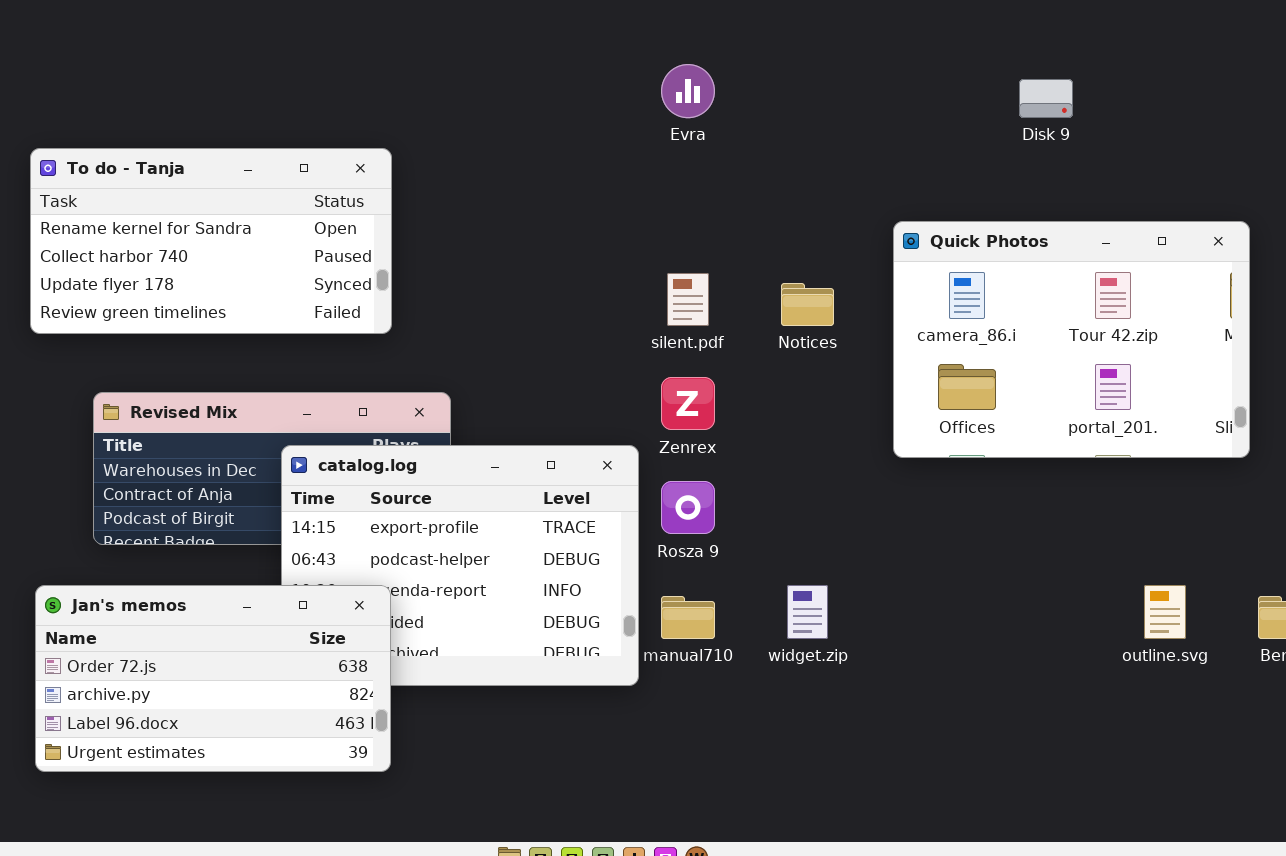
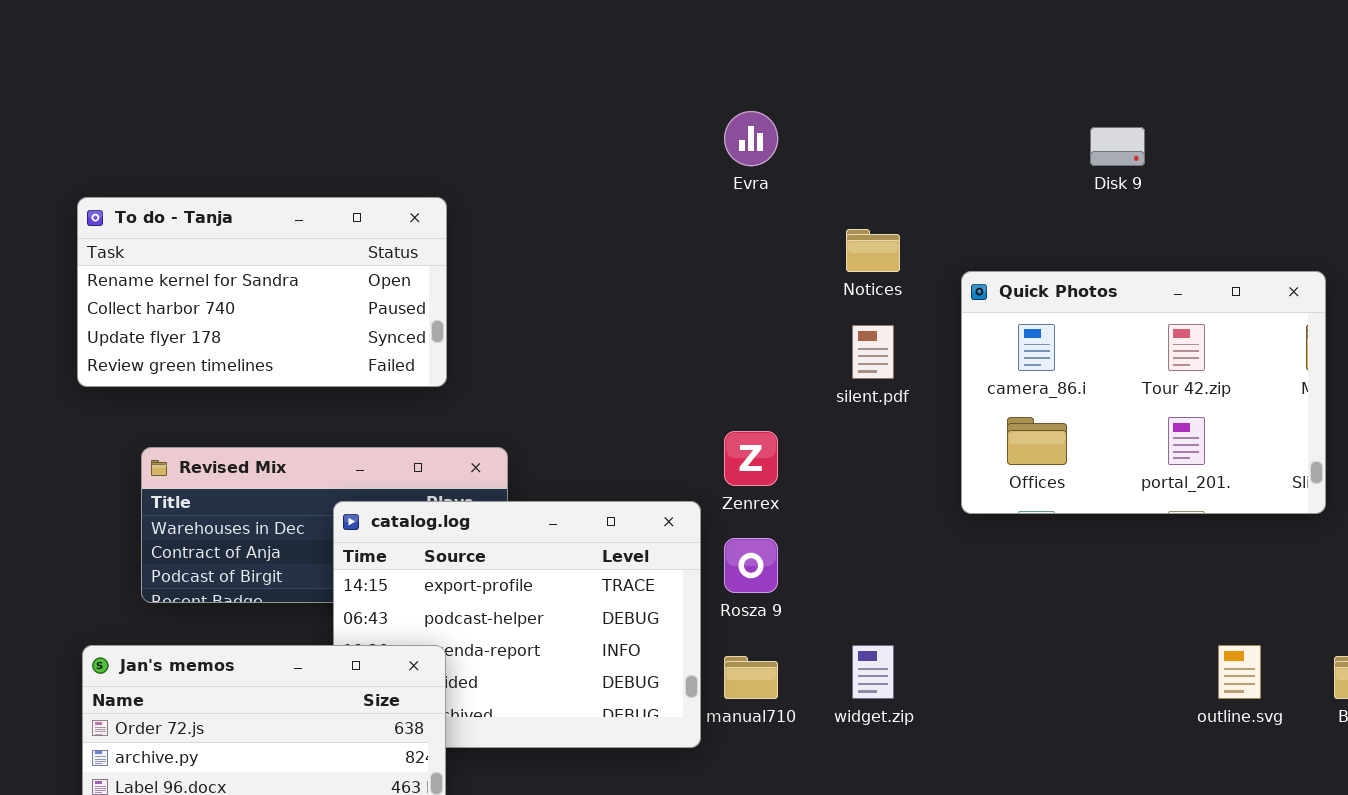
silent.pdf: [667,273,709,326] -> [852,325,894,379], moved
Notices: [781,283,834,326] -> [846,229,900,272], moved

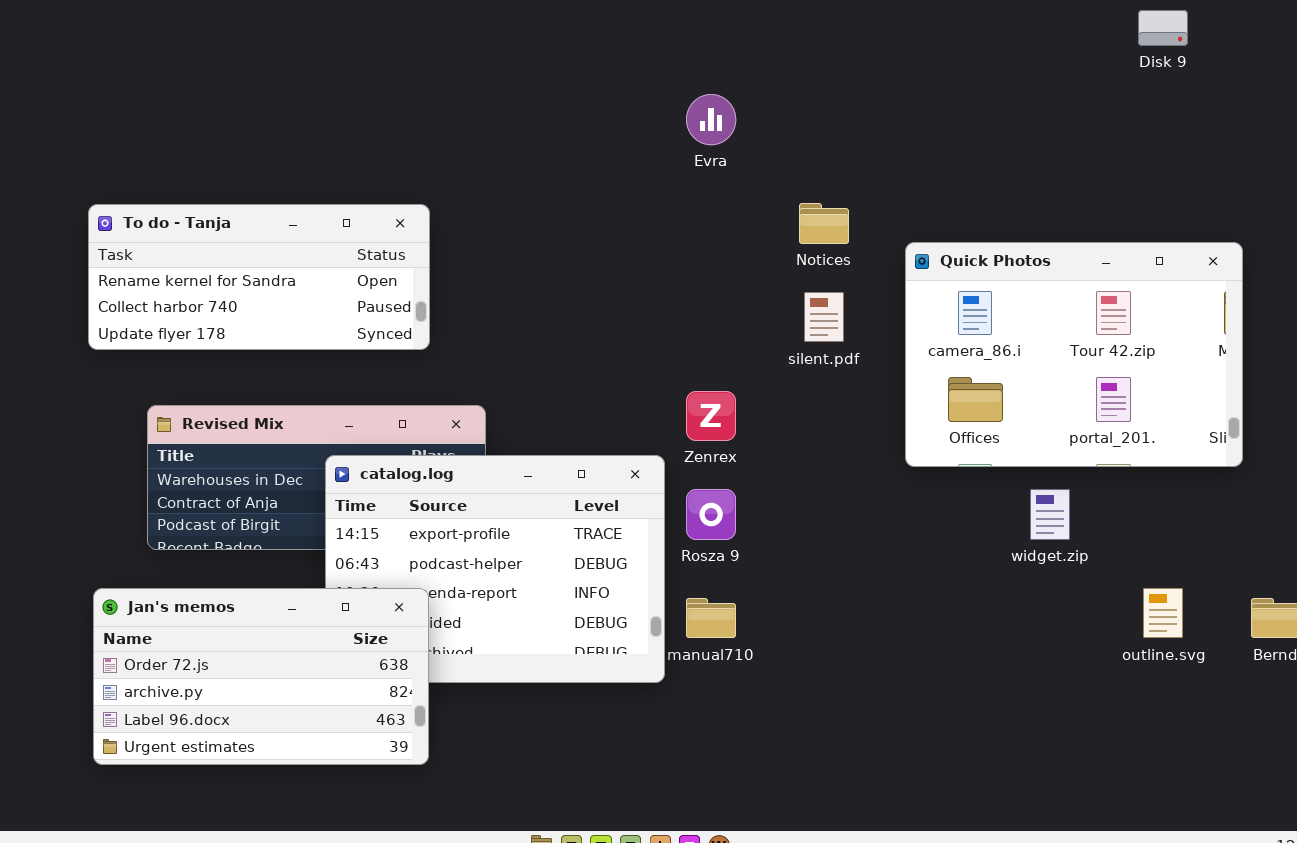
Disk 9: [1090,127,1145,166] -> [1138,10,1188,46], moved
To do - Tanja: [77,197,447,387] -> [88,204,430,350], resized
widget.zip: [852,645,894,699] -> [1030,489,1070,540], moved

